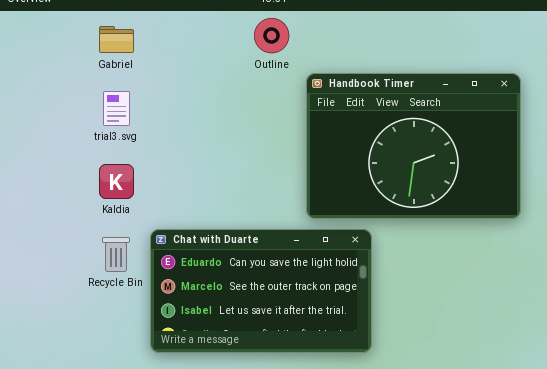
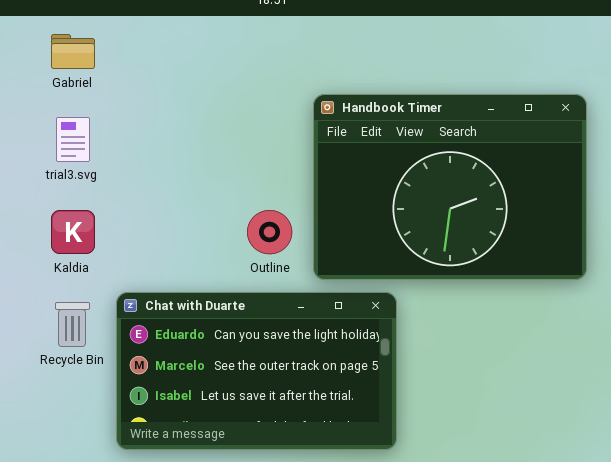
Outline: [254,18,289,53] -> [247,210,292,254], moved

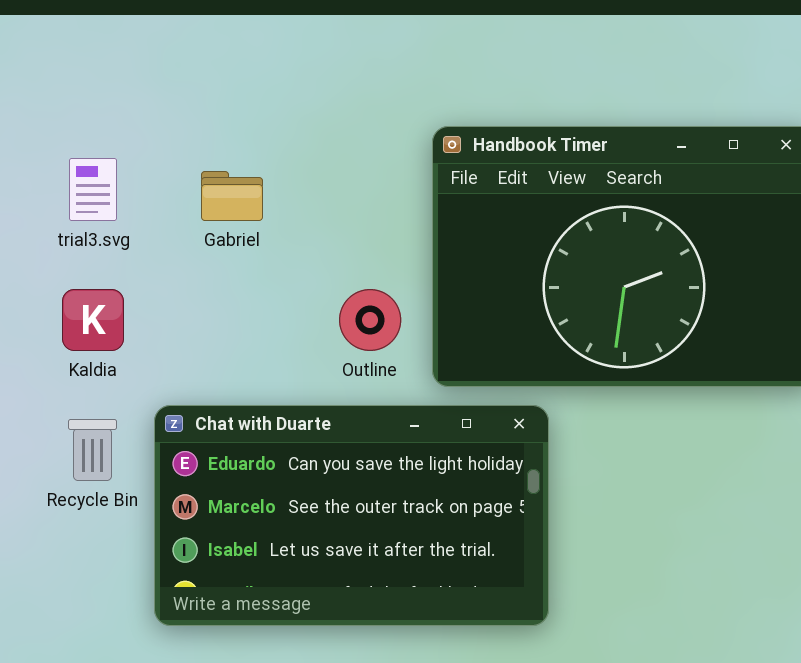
Gabriel: [51,34,95,69] -> [201,171,263,221], moved

